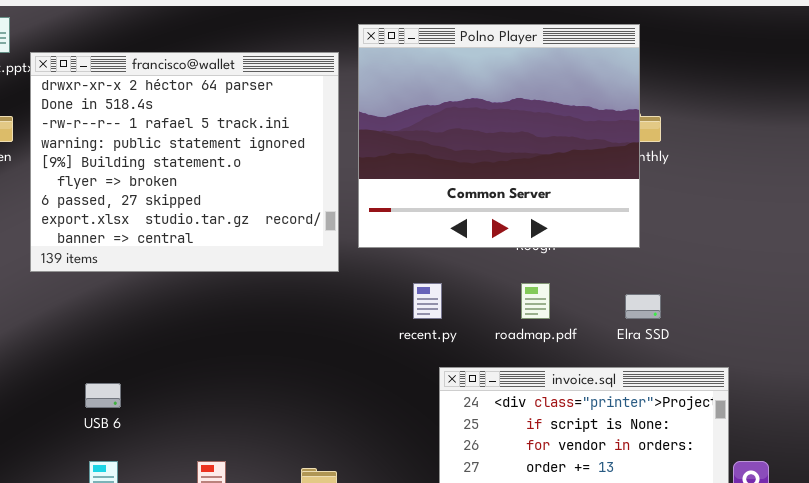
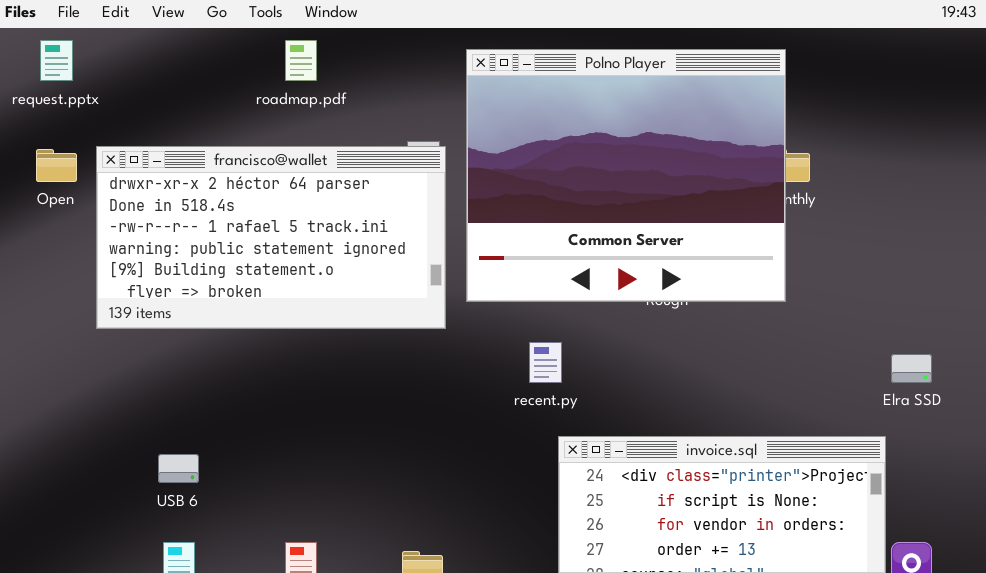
francisco@wallet: [30,52,339,272] -> [96,146,446,329], resized
roadmap.pdf: [521,283,550,319] -> [285,40,317,81], moved
Elra SSD: [625,294,661,319] -> [891,354,932,383], moved

